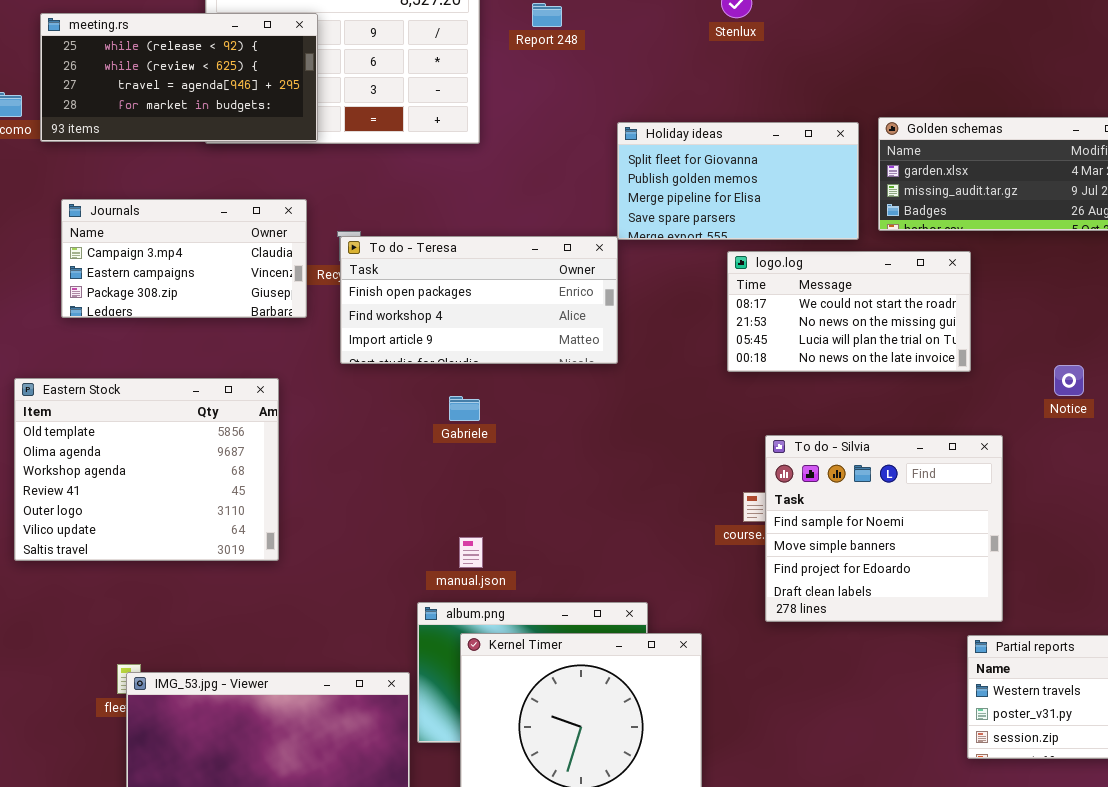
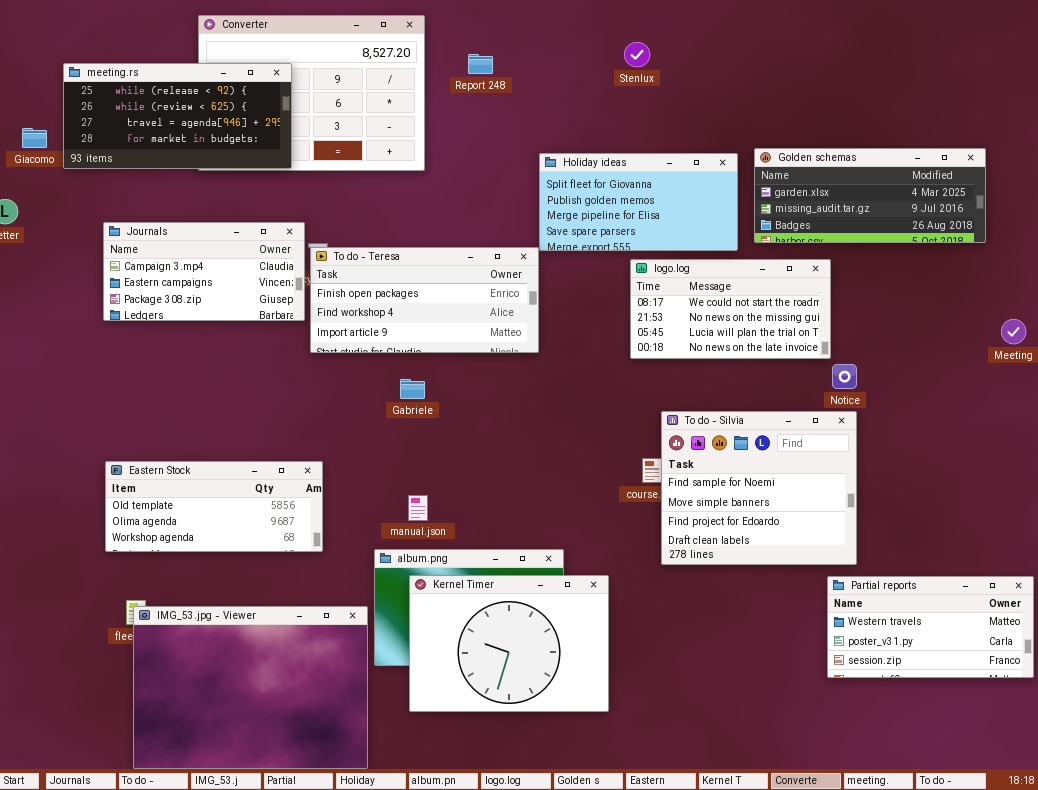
Journals: [61,199,307,318] -> [103,222,305,321], moved
Notice: [1054,365,1084,396] -> [832,364,857,389], moved
Eastern Stock: [14,378,279,561] -> [105,461,323,552], moved, resized

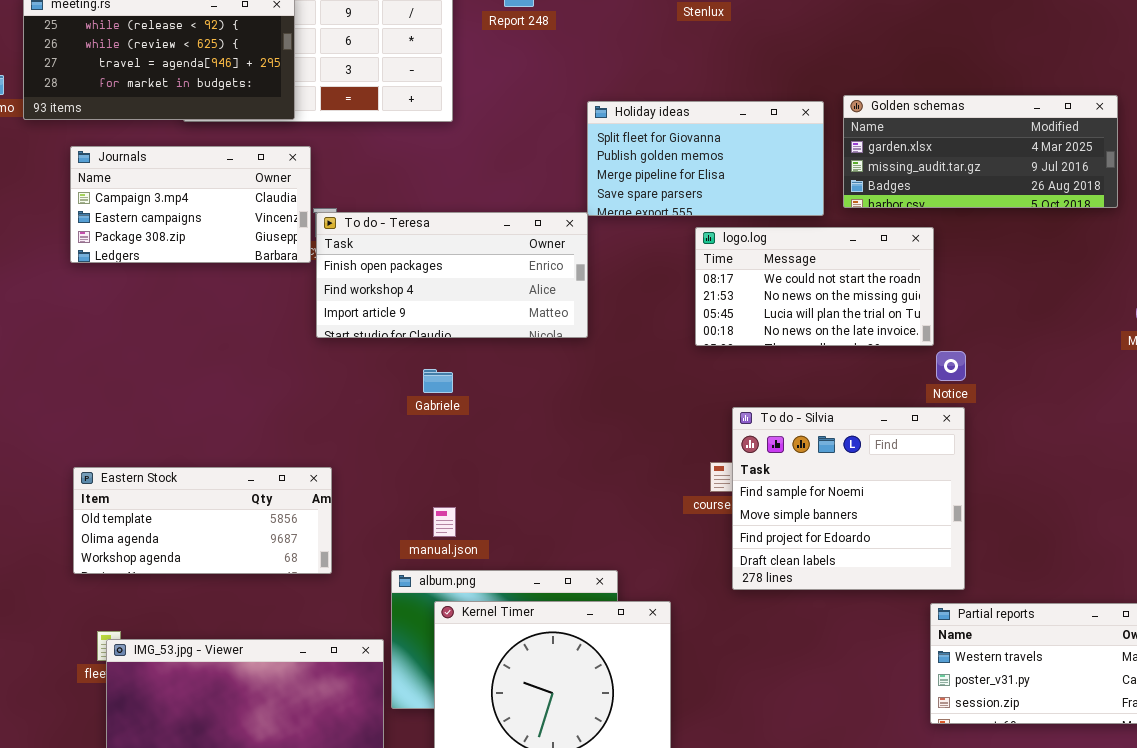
Journals: [103,222,305,321] -> [70,146,311,263], moved

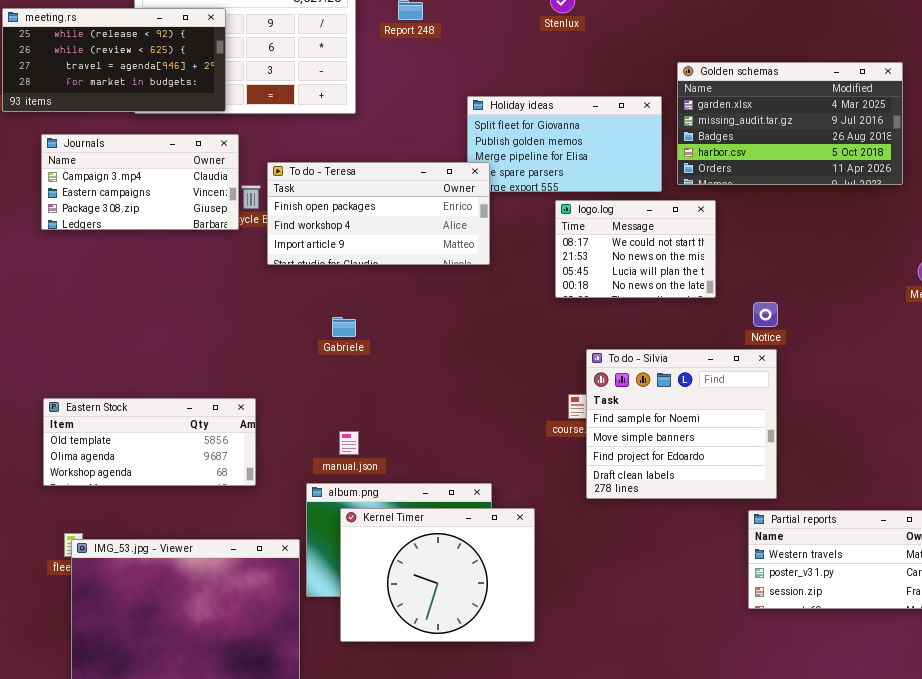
Golden schemas: [843,95,1118,208] -> [677,62,903,185], resized
To do - Teresa: [316,212,588,338] -> [267,162,490,265], moved
logo.log: [695,227,934,346] -> [555,200,716,298], resized

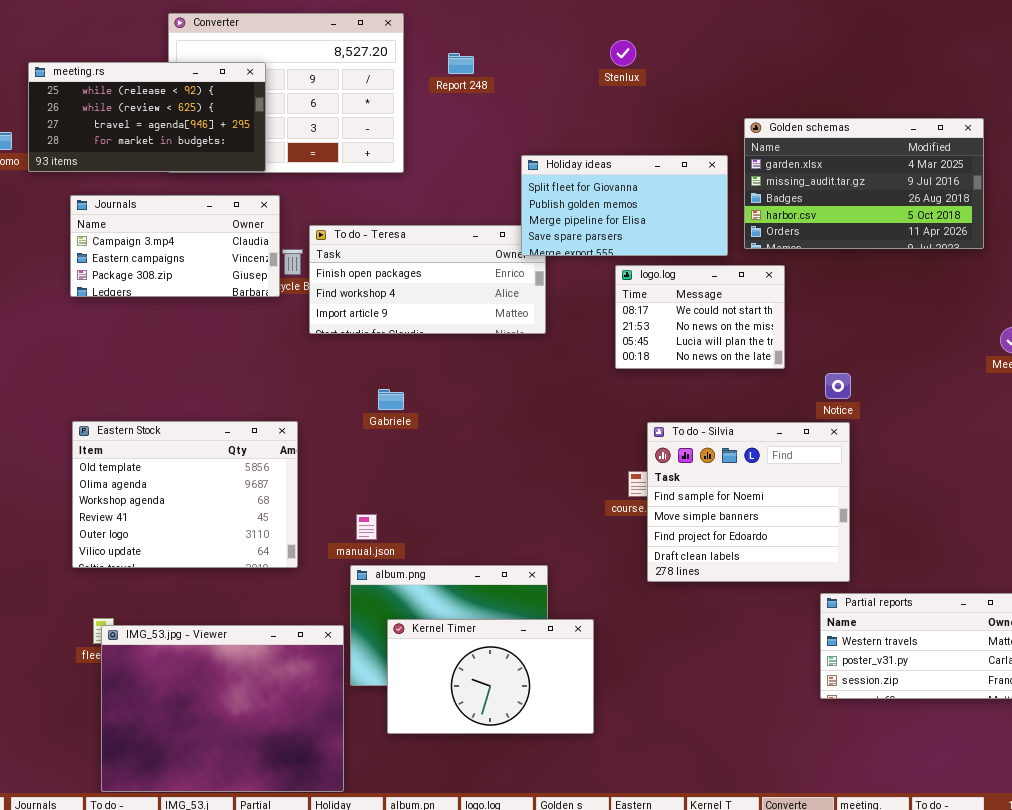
Holiday ideas: [467,96,662,192] -> [521,155,728,256], raised
Eastern Stock: [43,398,256,486] -> [72,421,298,568], resized
manual.json: [339,431,359,455] -> [356,514,377,540], moved
Kernel Timer: [340,508,535,642] -> [387,619,594,734], resized

